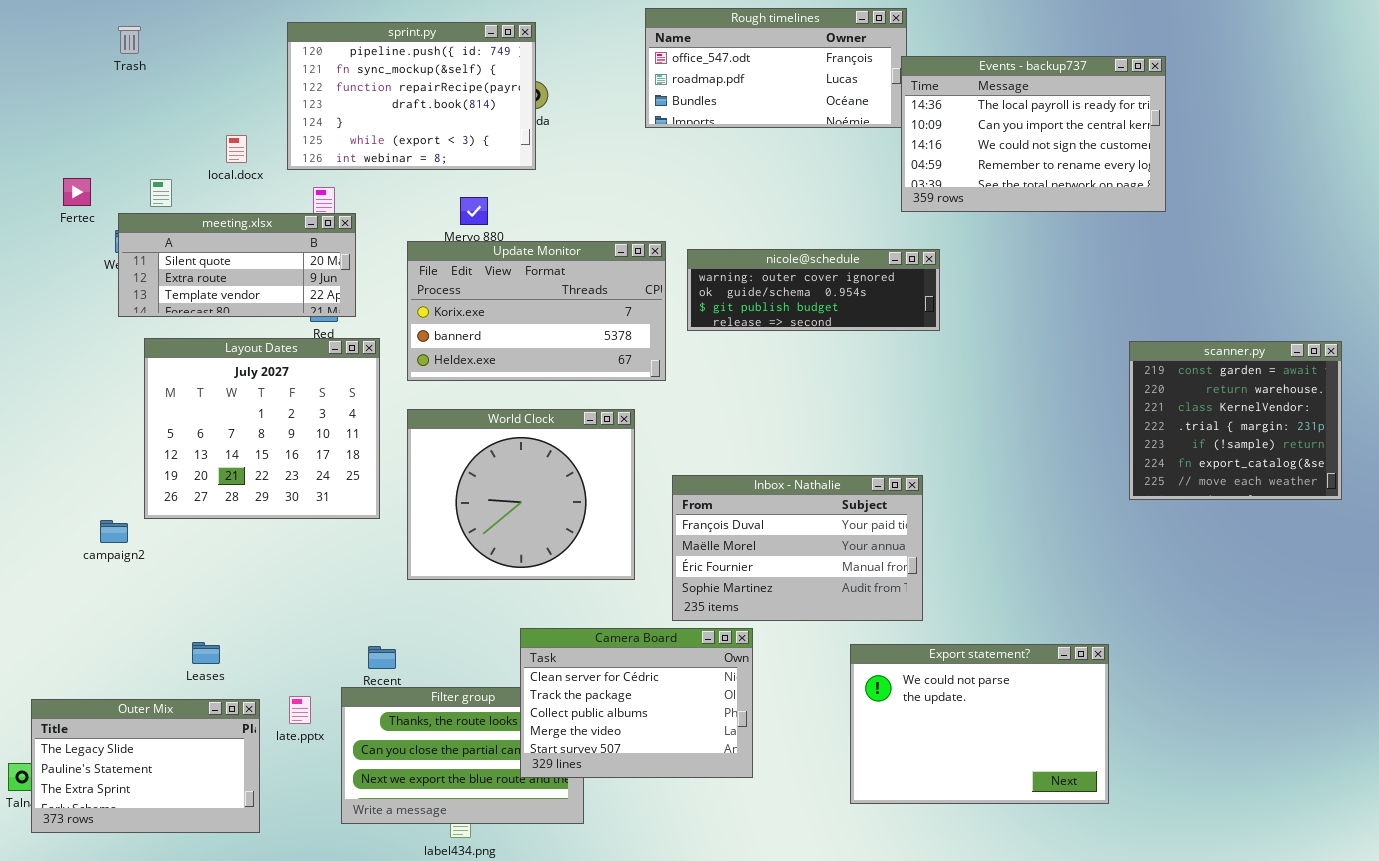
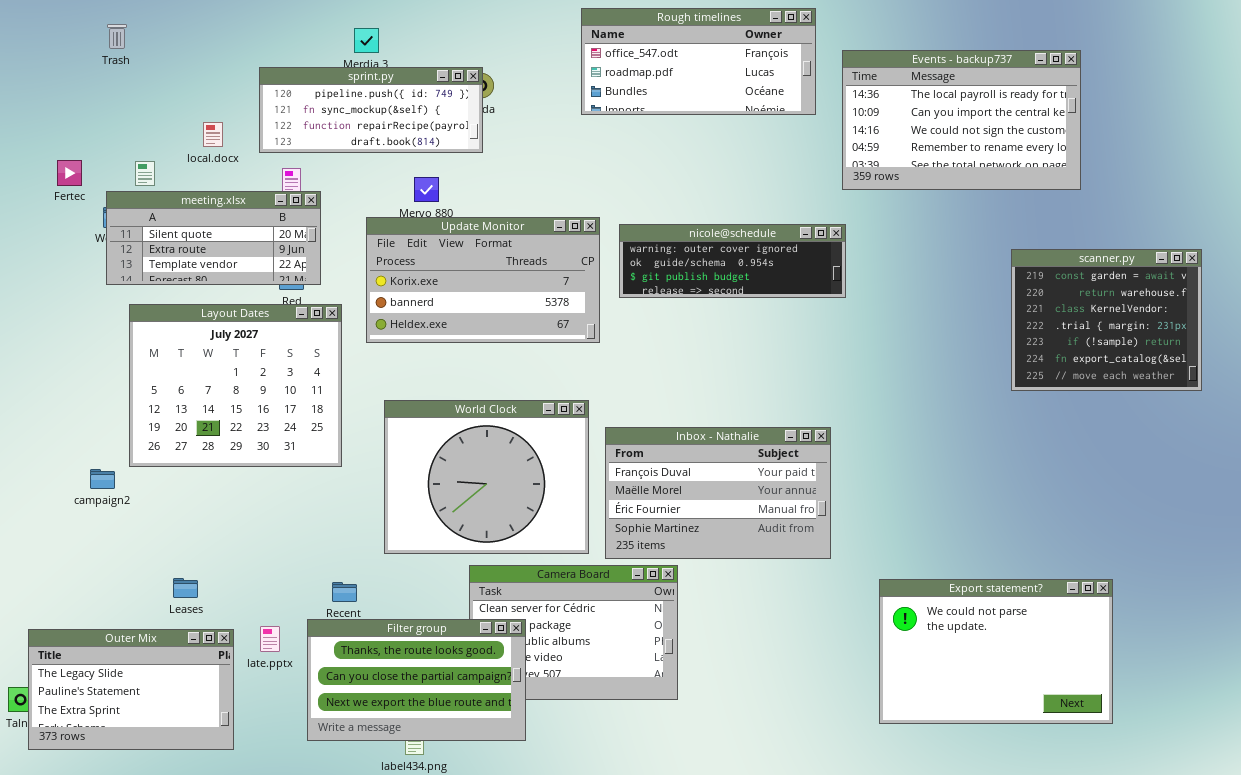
sprint.py: [287,22,536,170] -> [259,67,483,153], resized
Events - backup737: [901,56,1166,212] -> [842,50,1081,190], moved
scanner.py: [1129,341,1342,500] -> [1011,249,1202,391], moved
World Clock: [407,409,635,580] -> [384,400,589,554], moved
Export statement?: [850,644,1109,804] -> [879,579,1113,724], moved
Filter group: [341,687,584,824] -> [307,619,526,741], raised

